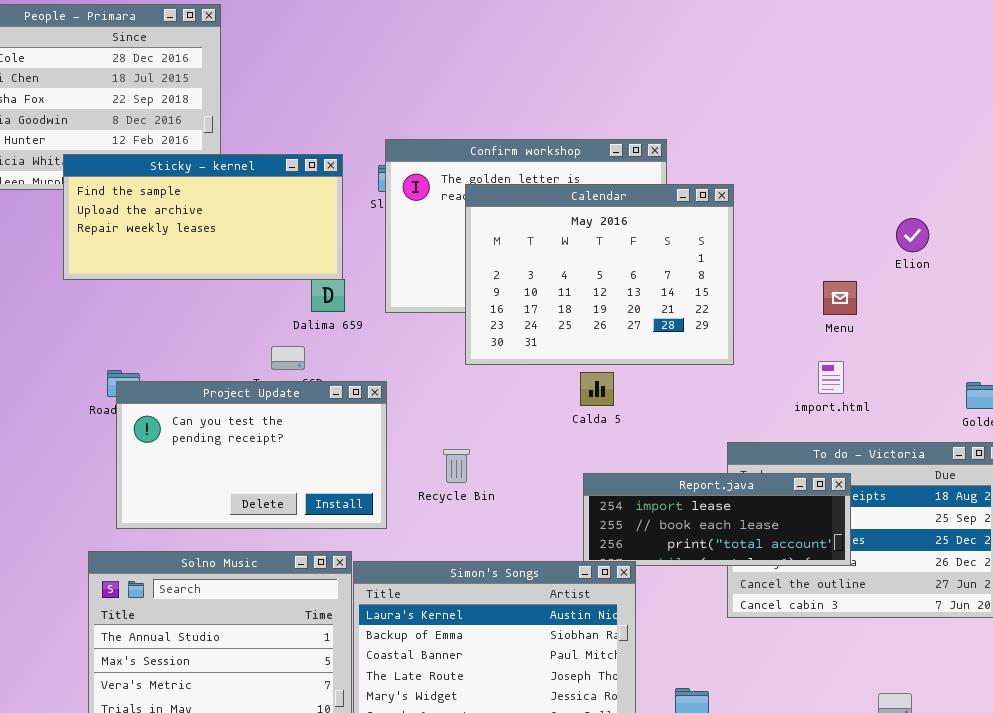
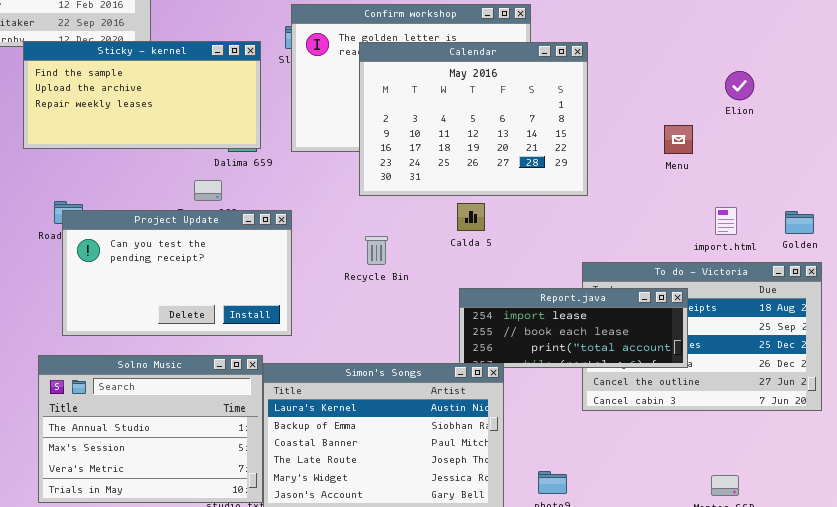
Sticky - kernel: [63,154,343,280] -> [23,41,261,149], moved
import.html: [818,361,844,394] -> [715,207,737,235], moved
Recycle Bin: [443,449,470,483] -> [365,236,388,265], moved

